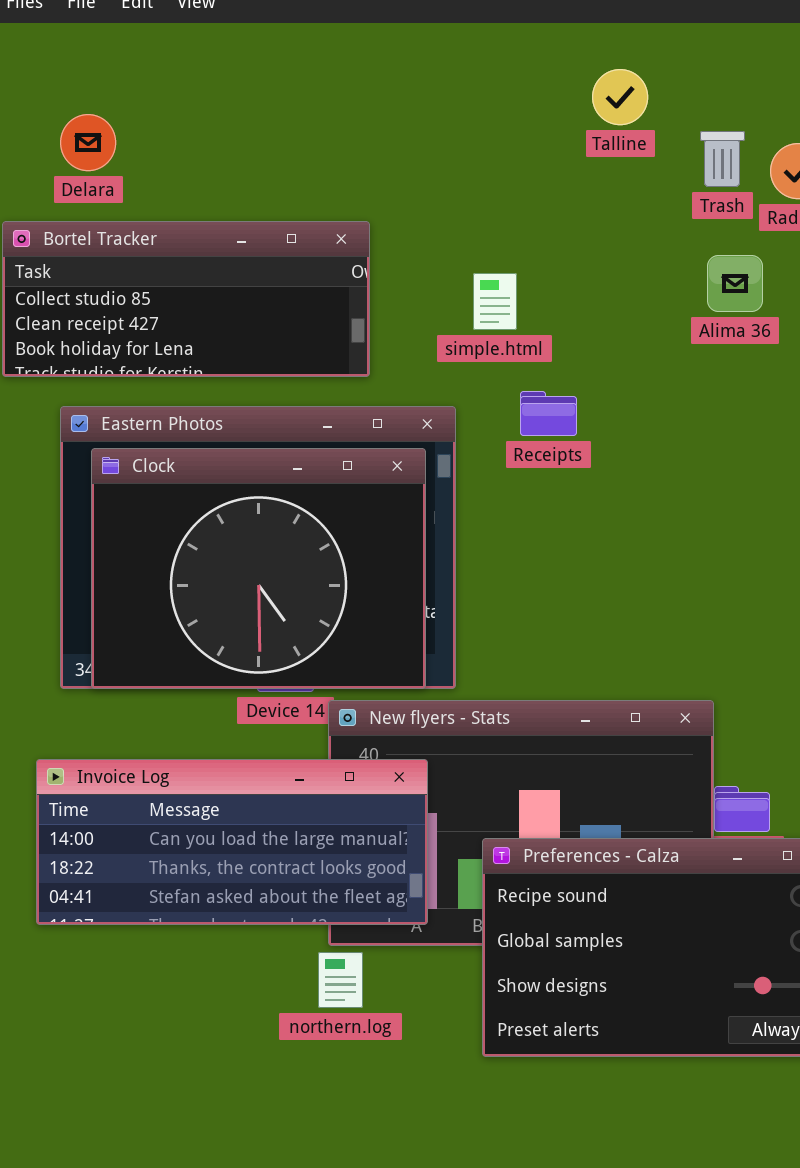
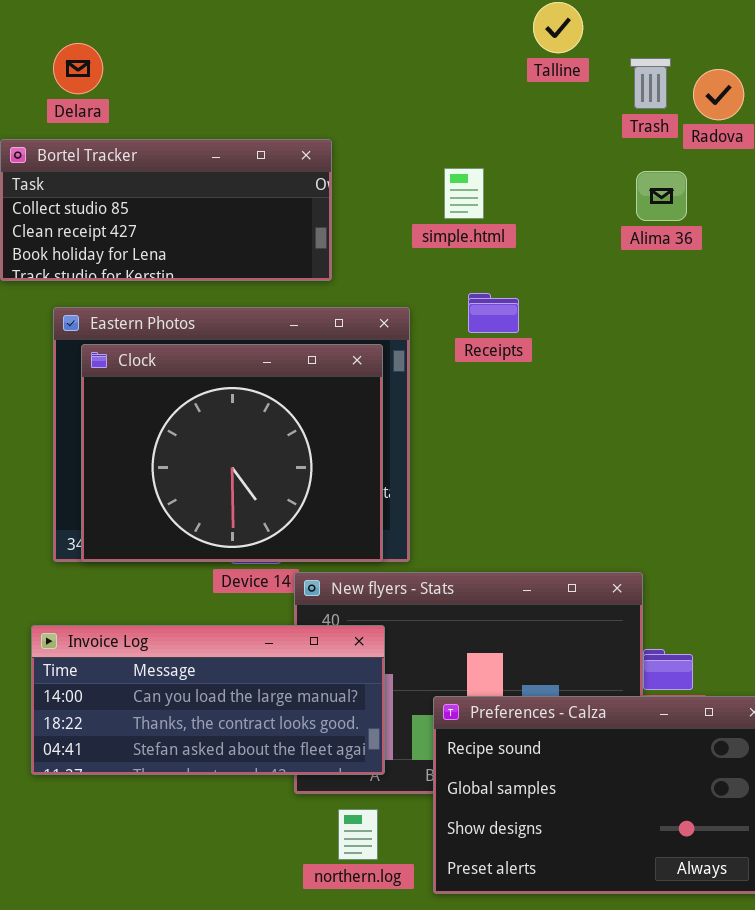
simple.html: [473,273,517,330] -> [444,168,484,219], moved
northern.log: [318,952,363,1008] -> [338,809,378,860], moved

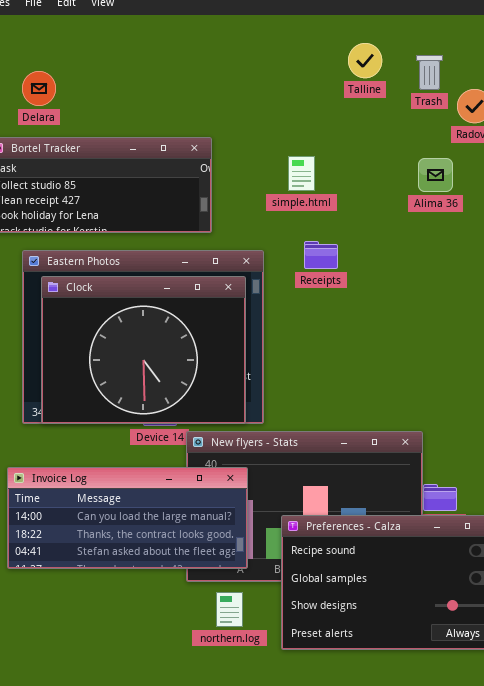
Trash: [630,58,671,109] -> [416,55,443,90], moved

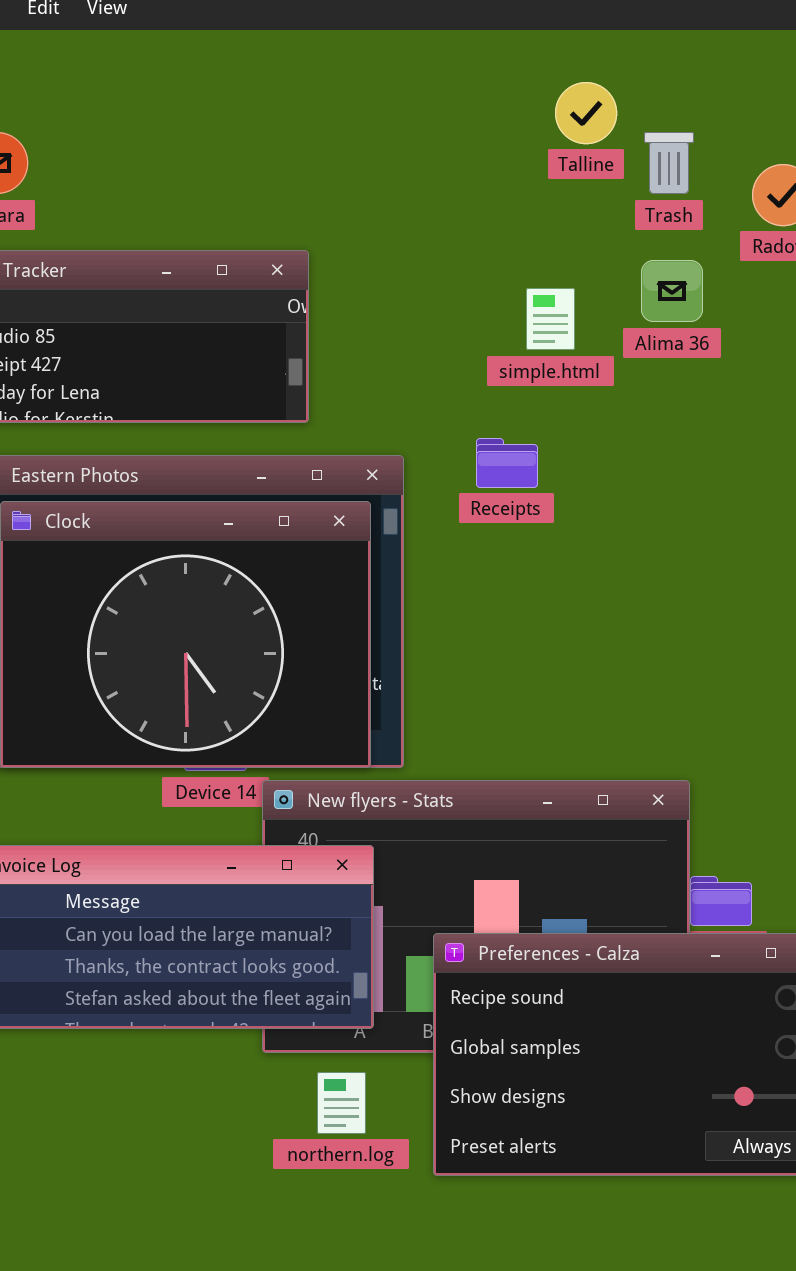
Trash: [416,55,443,90] -> [644,132,694,194], moved
simple.html: [288,156,315,191] -> [526,288,575,350], moved
Alima 36: [418,158,453,192] -> [641,260,703,322], moved

